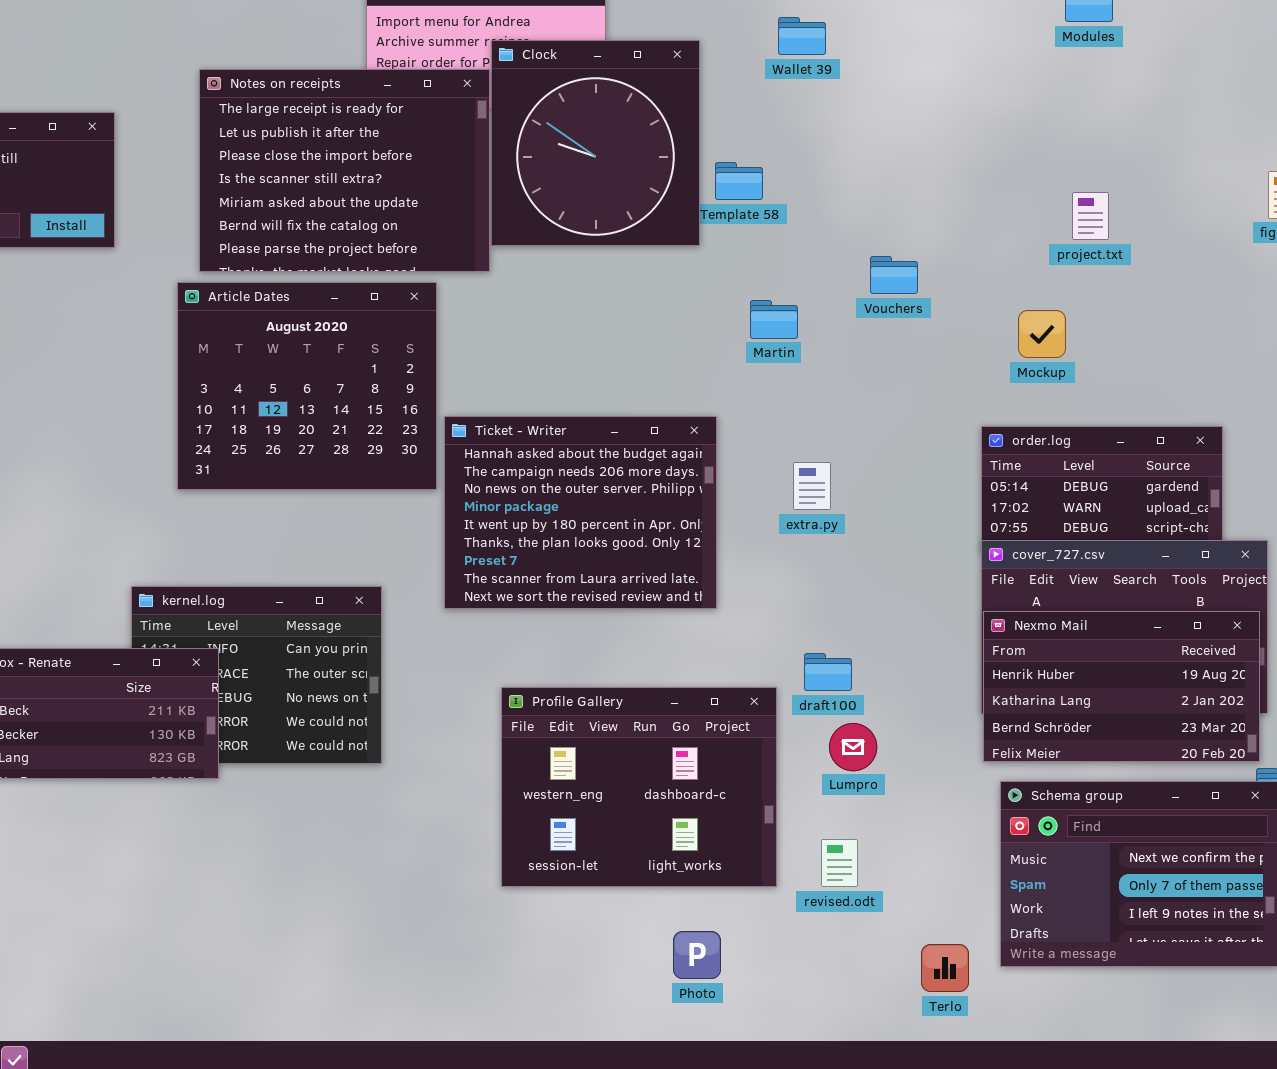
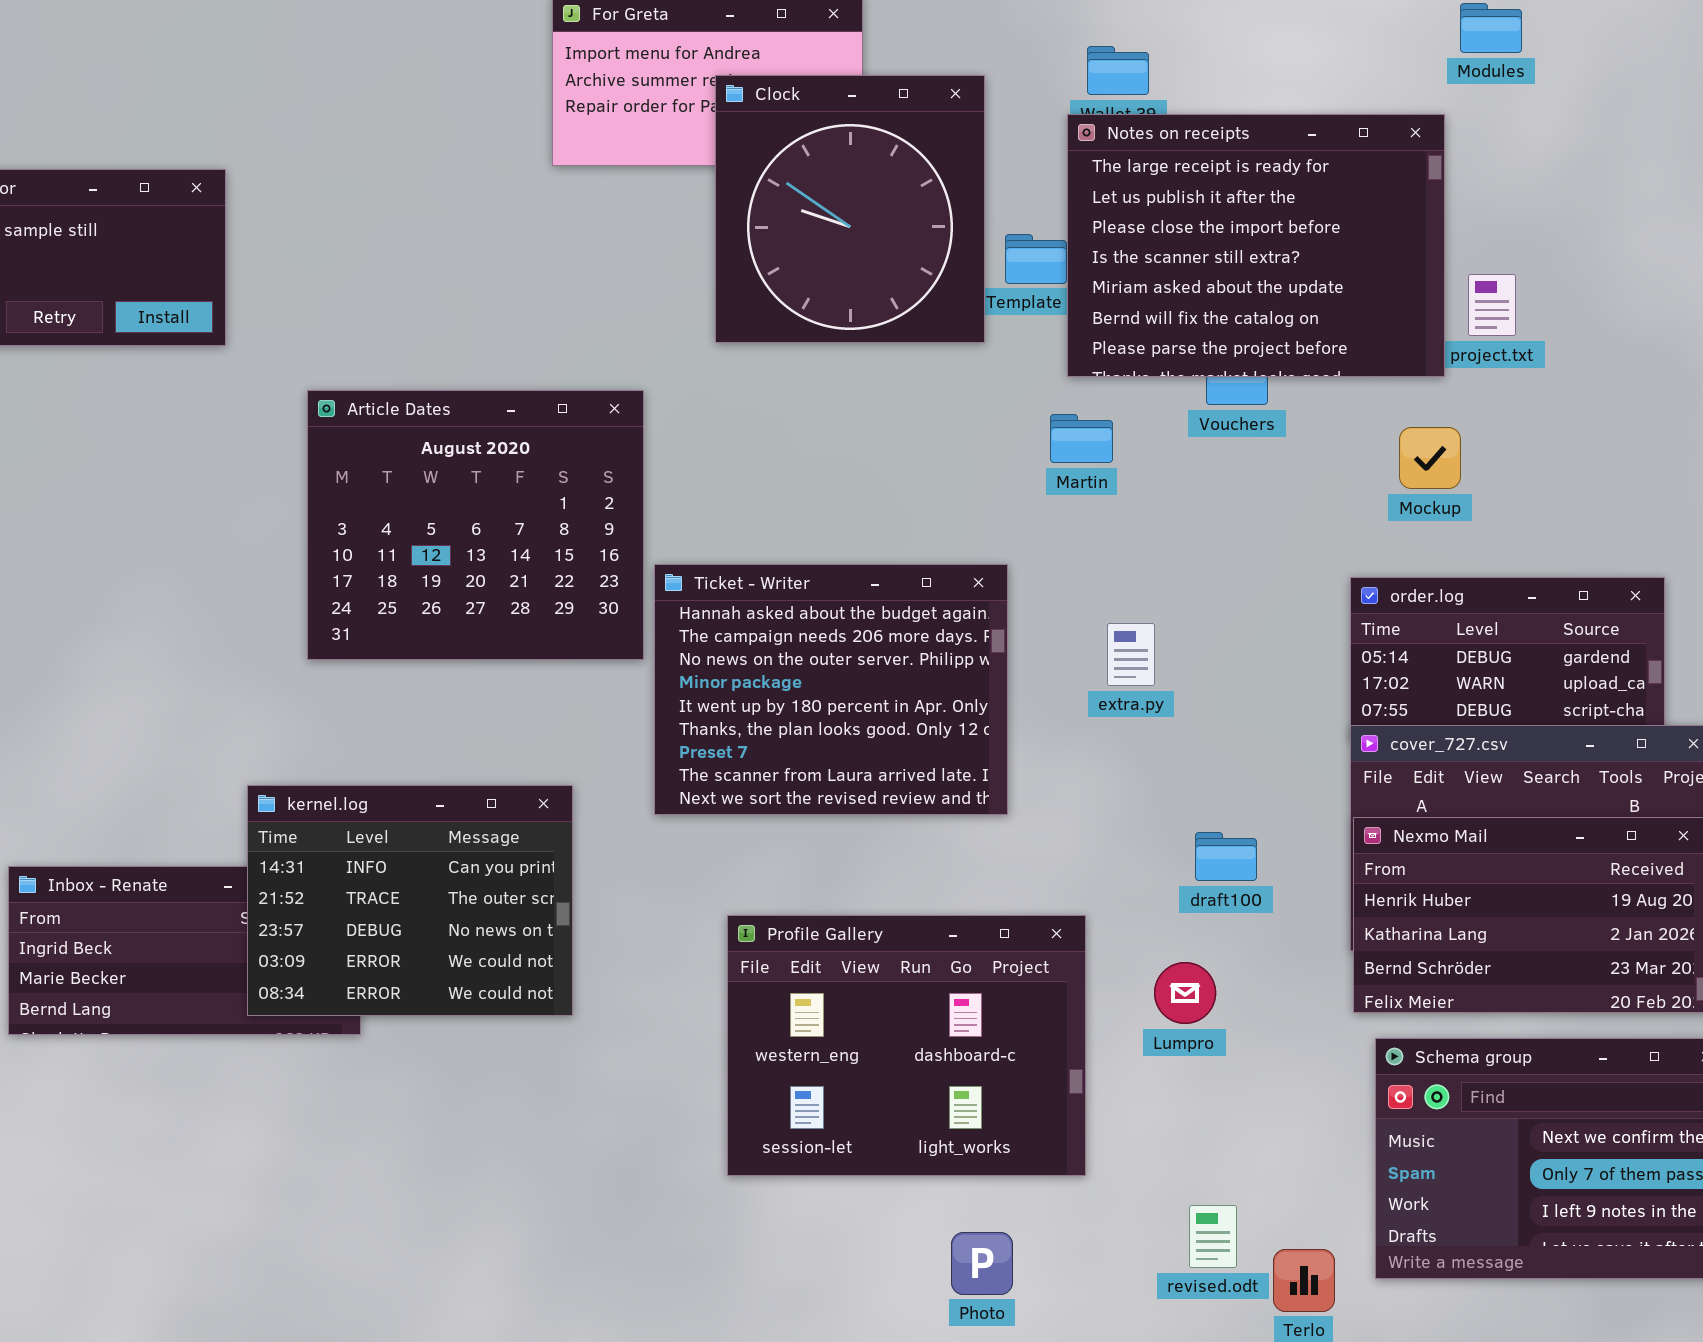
Notes on receipts: [199,69,490,272] -> [1067,114,1445,377], moved
kernel.log: [131,586,382,764] -> [247,785,573,1016], raised
draft100: [804,653,852,691] -> [1195,832,1257,881], moved
revised.odt: [821,839,858,887] -> [1189,1205,1237,1268], moved

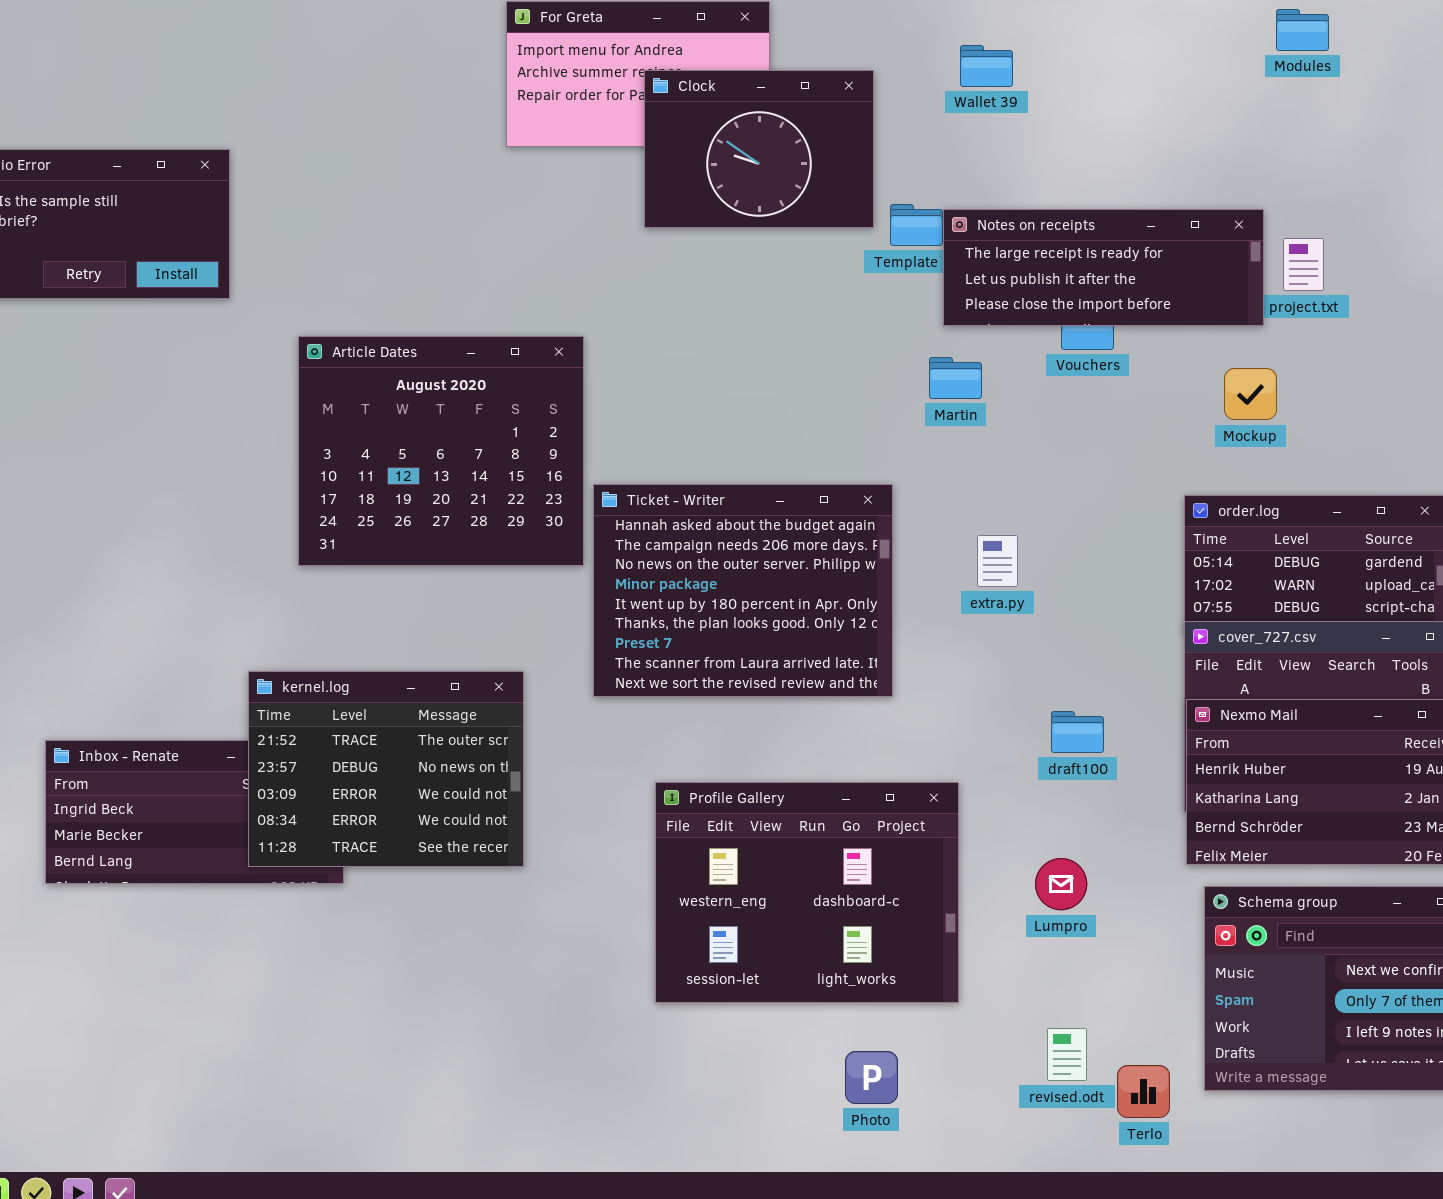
Clock: [715,75,985,343] -> [644,70,874,228], resized
Notes on receipts: [1067,114,1445,377] -> [943,209,1264,326], resized
kernel.log: [247,785,573,1016] -> [248,671,524,867], scrolled down 1 row
Lumpro: [1154,962,1216,1024] -> [1035,858,1087,910], moved

